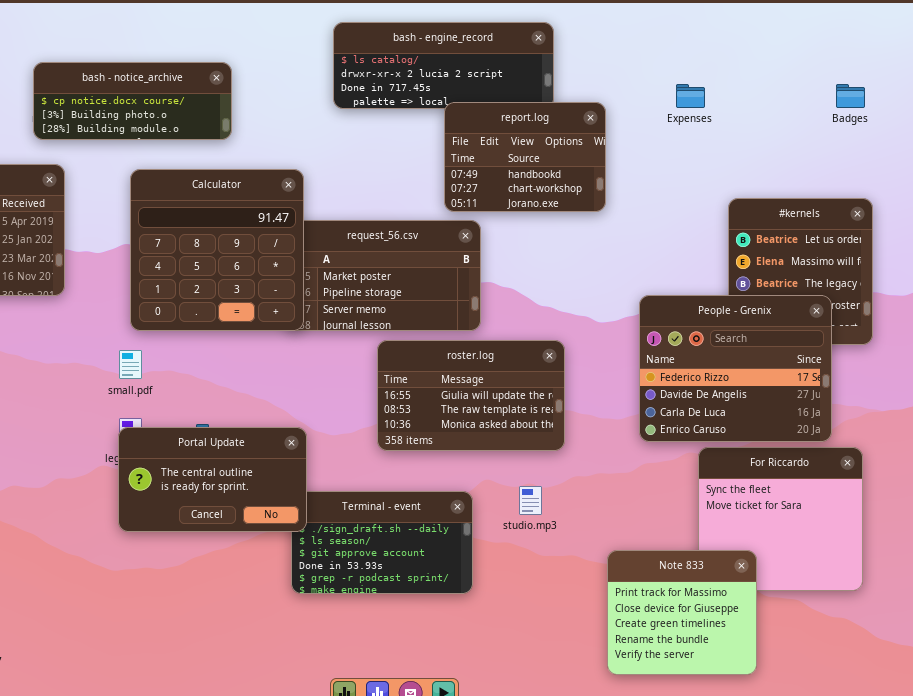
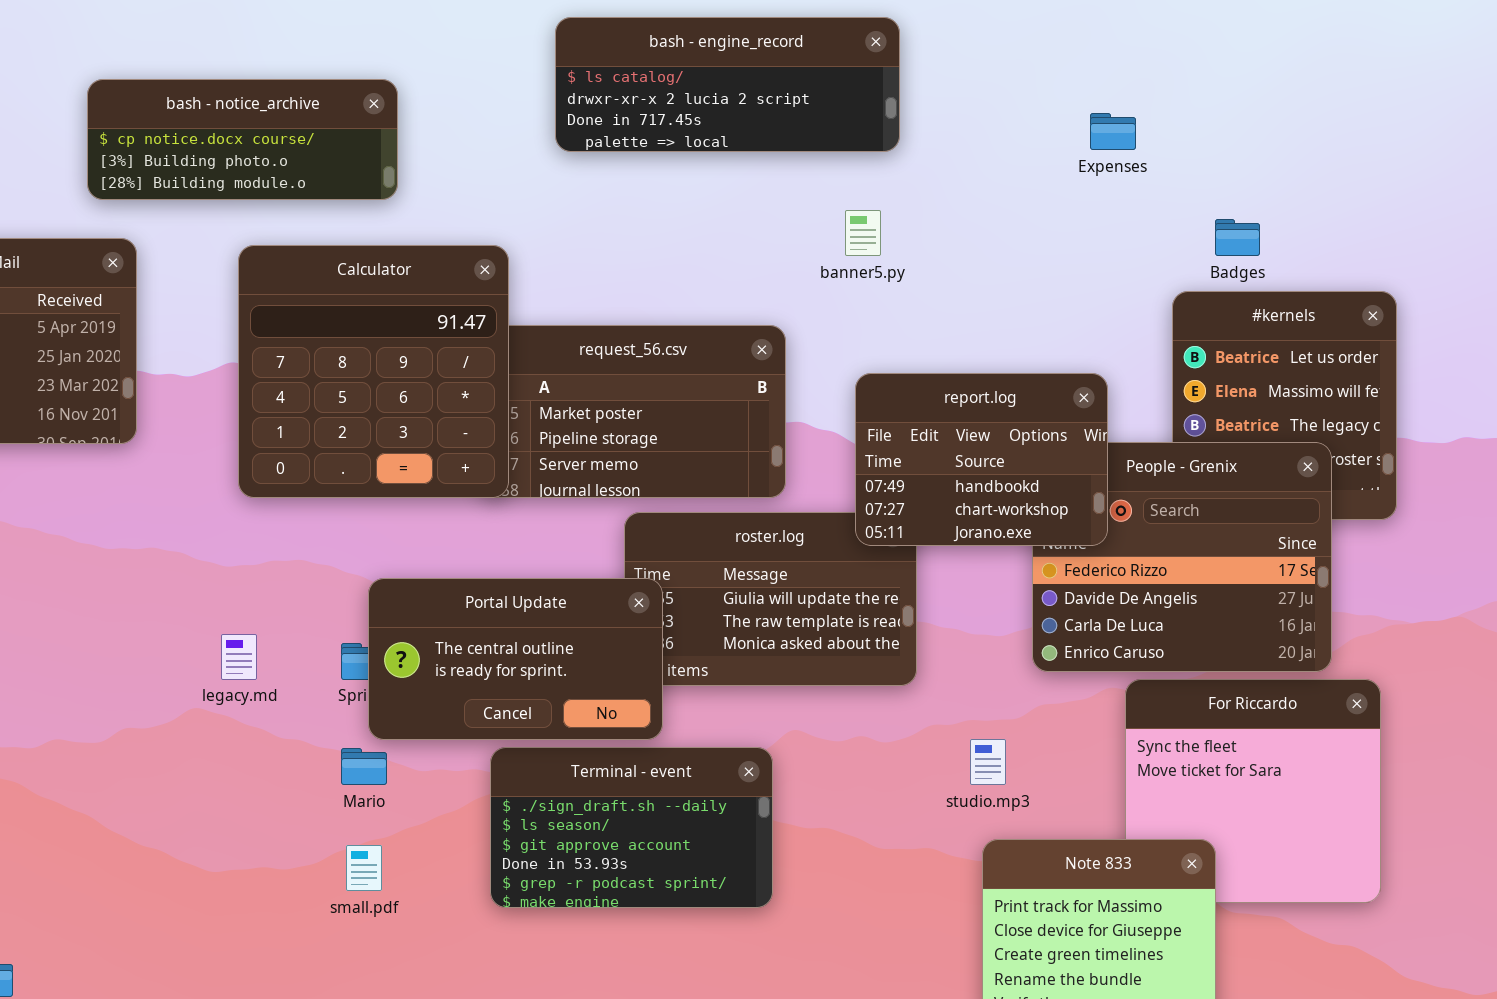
Badges: [836,84,865,108] -> [1215,219,1260,256], moved
report.log: [444,102,606,212] -> [855,373,1108,546], moved
small.pdf: [119,350,142,379] -> [346,845,382,891], moved
Portal Update: [118,427,307,532] -> [368,578,663,740], moved
studio.mp3: [519,486,542,515] -> [970,739,1006,785], moved

